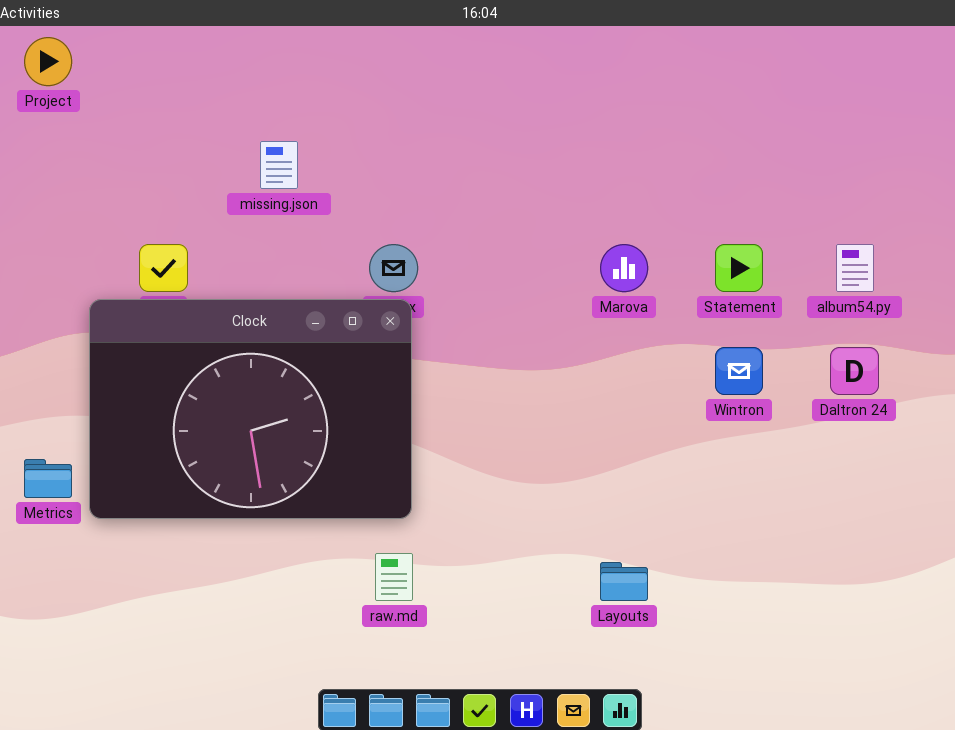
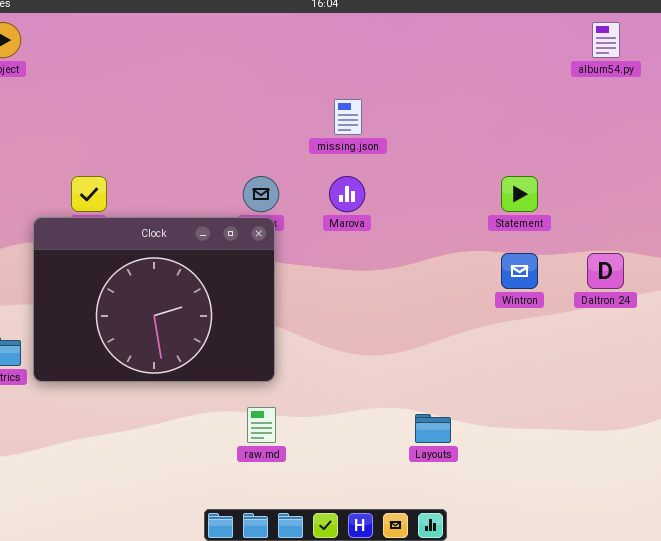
missing.json: [260,141,298,189] -> [334,99,362,135], moved
Marova: [600,244,648,292] -> [329,176,365,212], moved
album54.py: [836,244,874,292] -> [592,22,620,58], moved

